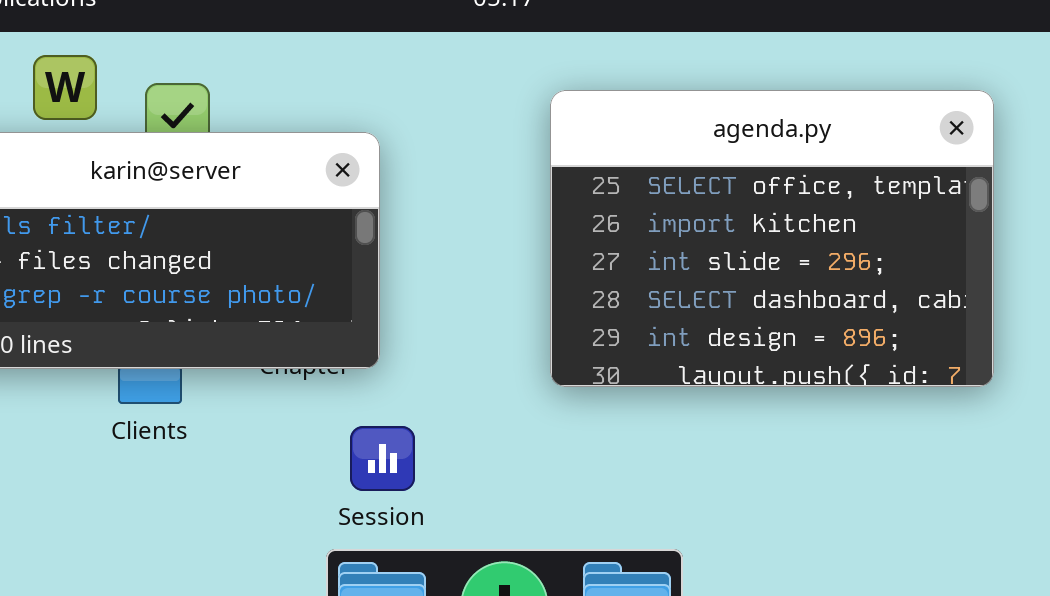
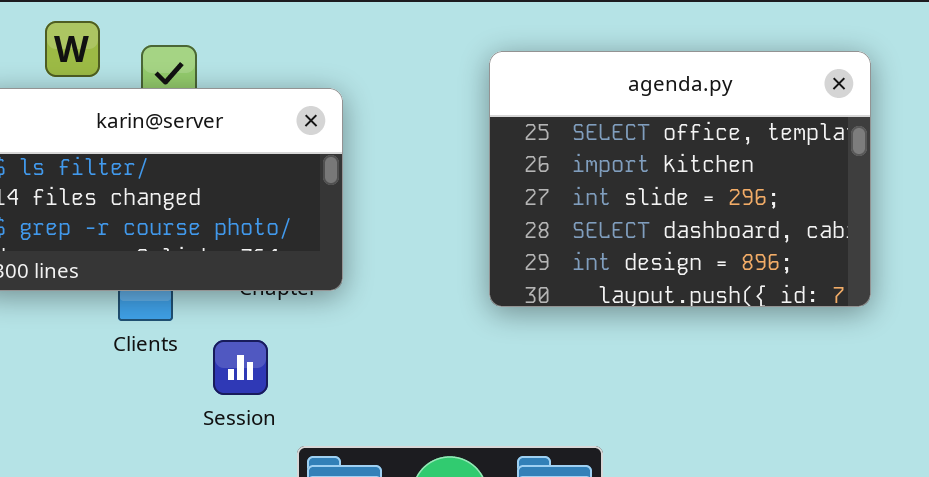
Session: [350,426,415,491] -> [213,340,268,395], moved

